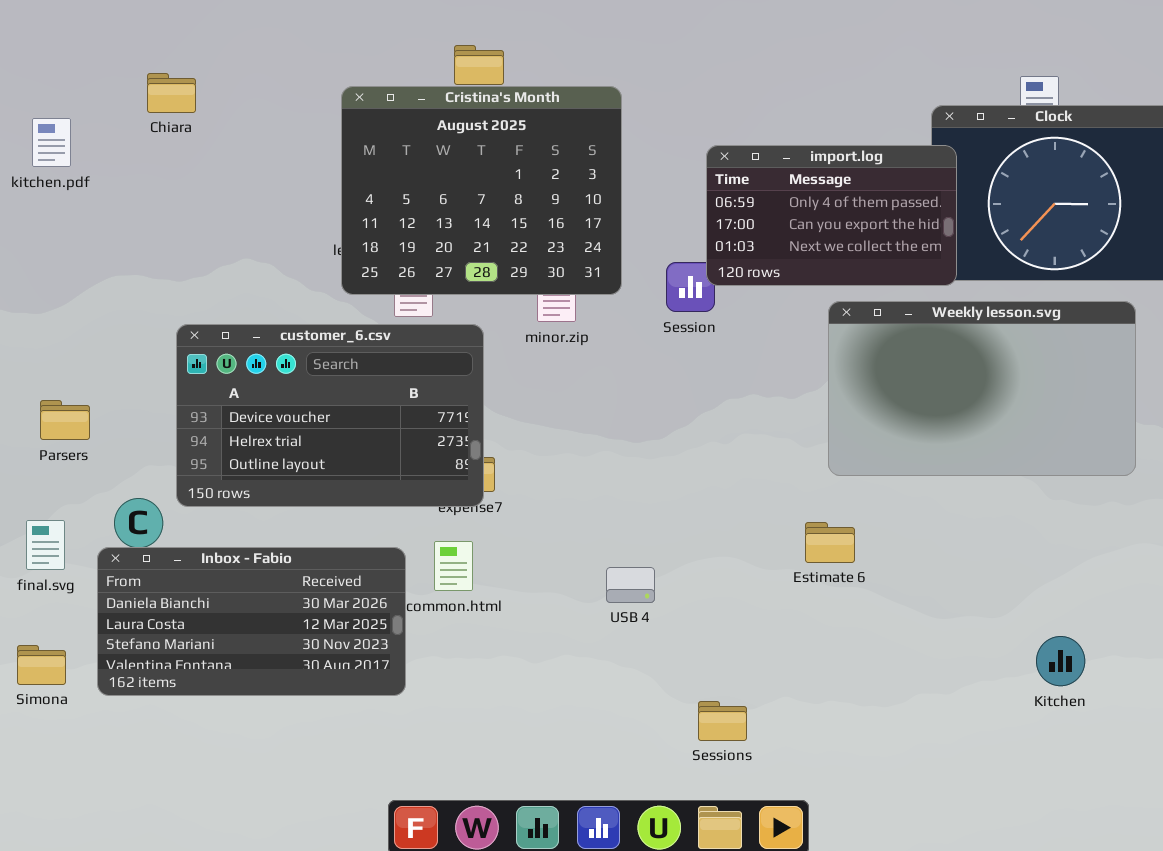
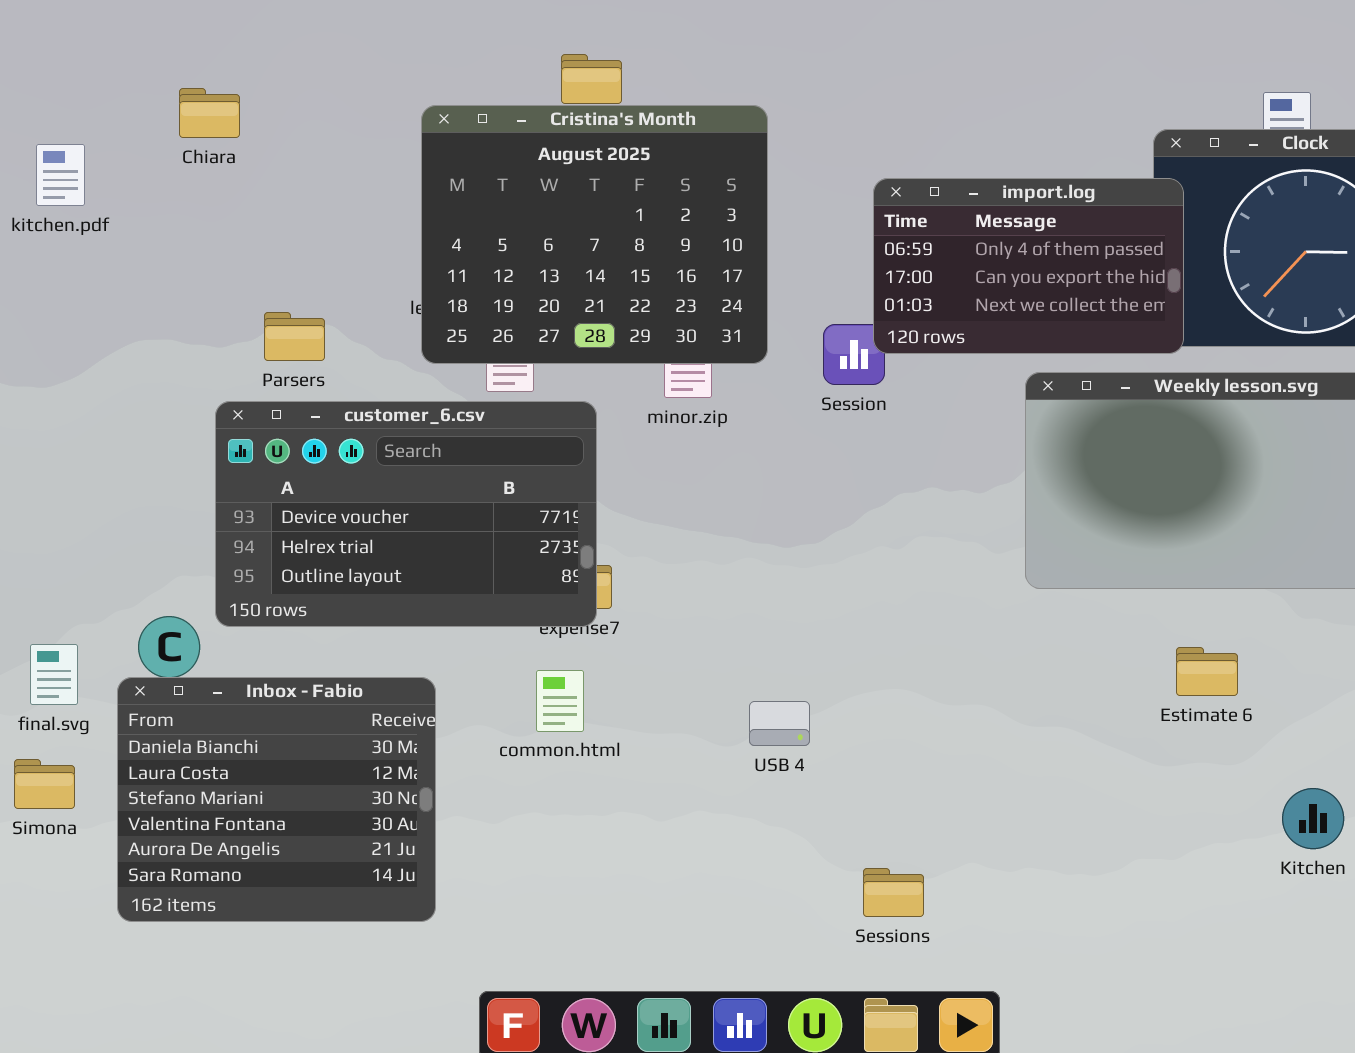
Parsers: [40,400,90,440] -> [264,312,325,361], moved
Estimate 6: [805,522,855,563] -> [1176,647,1238,696], moved
Inbox - Fabio: [97,547,406,696] -> [117,677,436,922], resized
Simona: [17,645,66,685] -> [14,759,75,809], moved

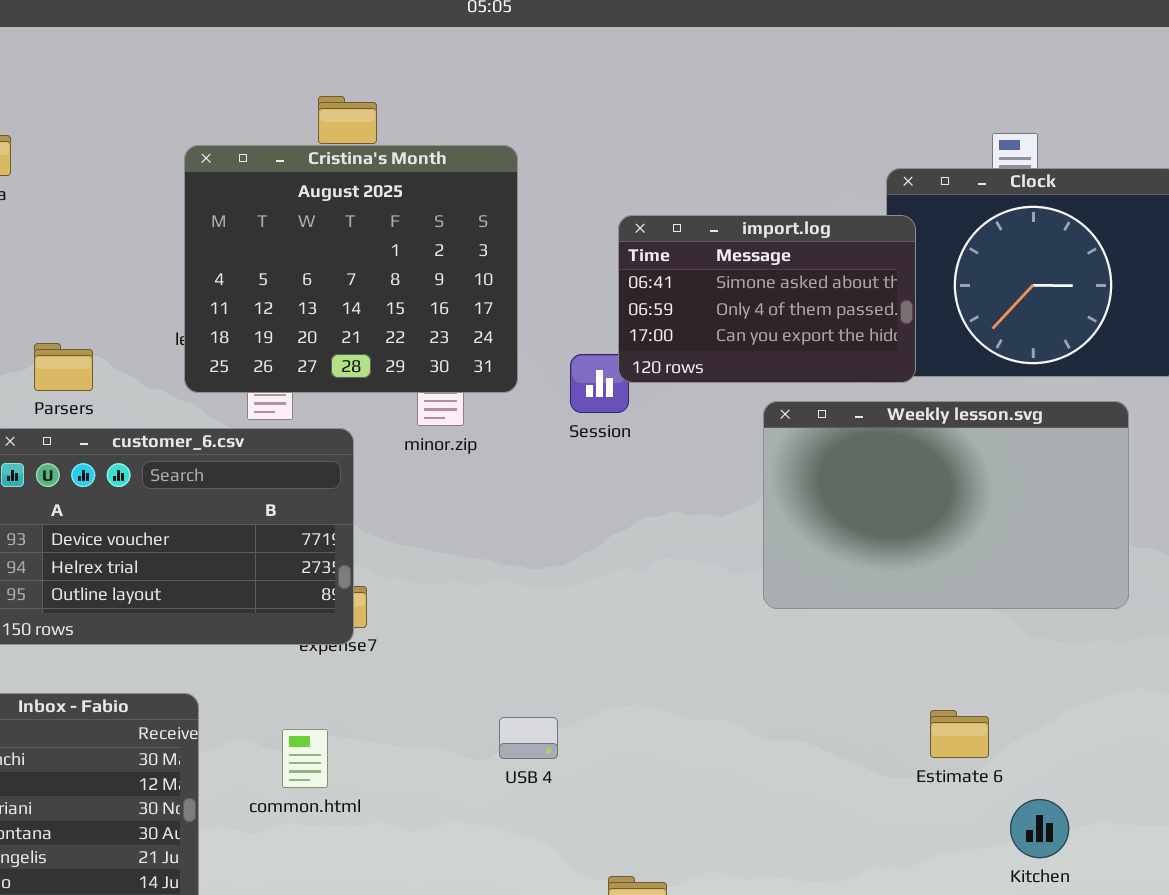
import.log: [873,178,1184,354] -> [618,215,916,383], scrolled up 1 row
Estimate 6: [1176,647,1238,696] -> [930,710,989,758], moved
common.html: [536,670,584,732] -> [282,729,328,788], moved

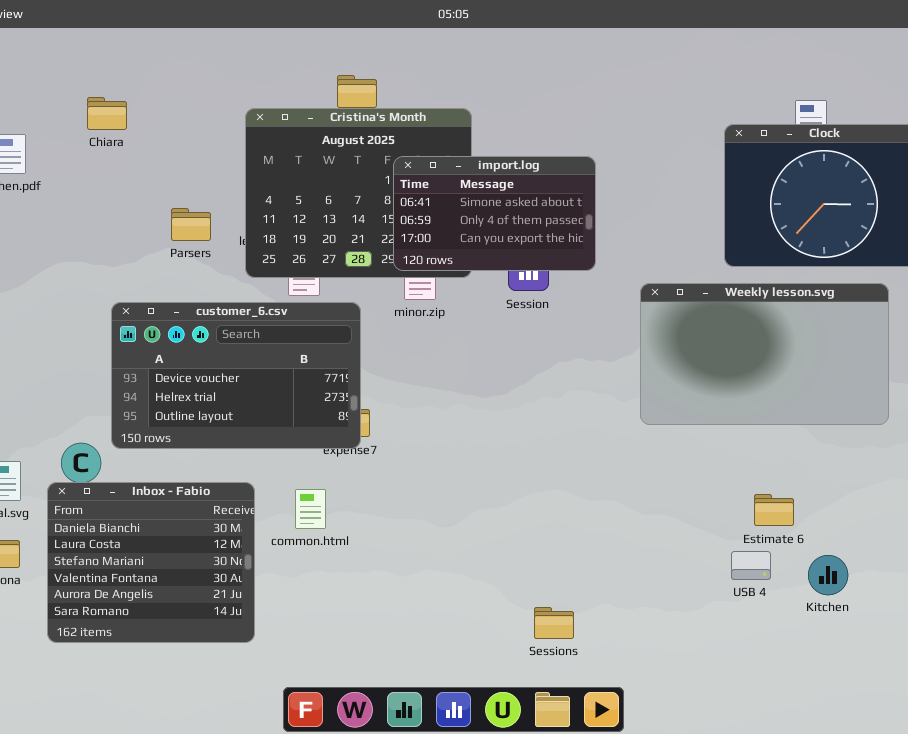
import.log: [618,215,916,383] -> [393,156,596,271], moved
Parsers: [34,343,93,391] -> [171,208,211,241], moved
USB 4: [499,717,558,759] -> [731,551,771,580], moved
common.html: [282,729,328,788] -> [295,489,326,529], moved

